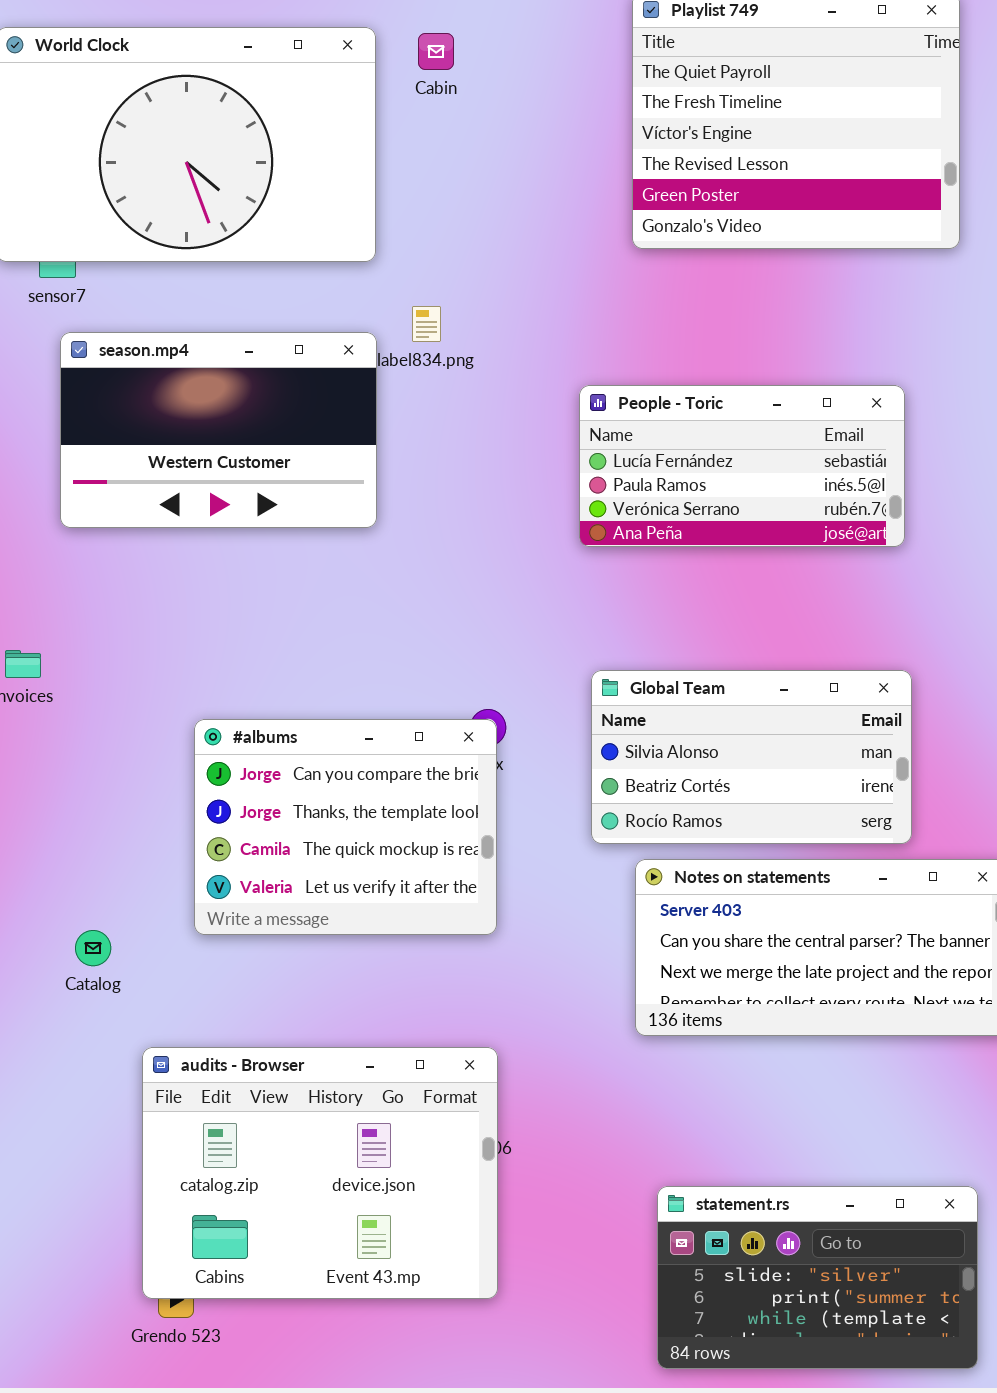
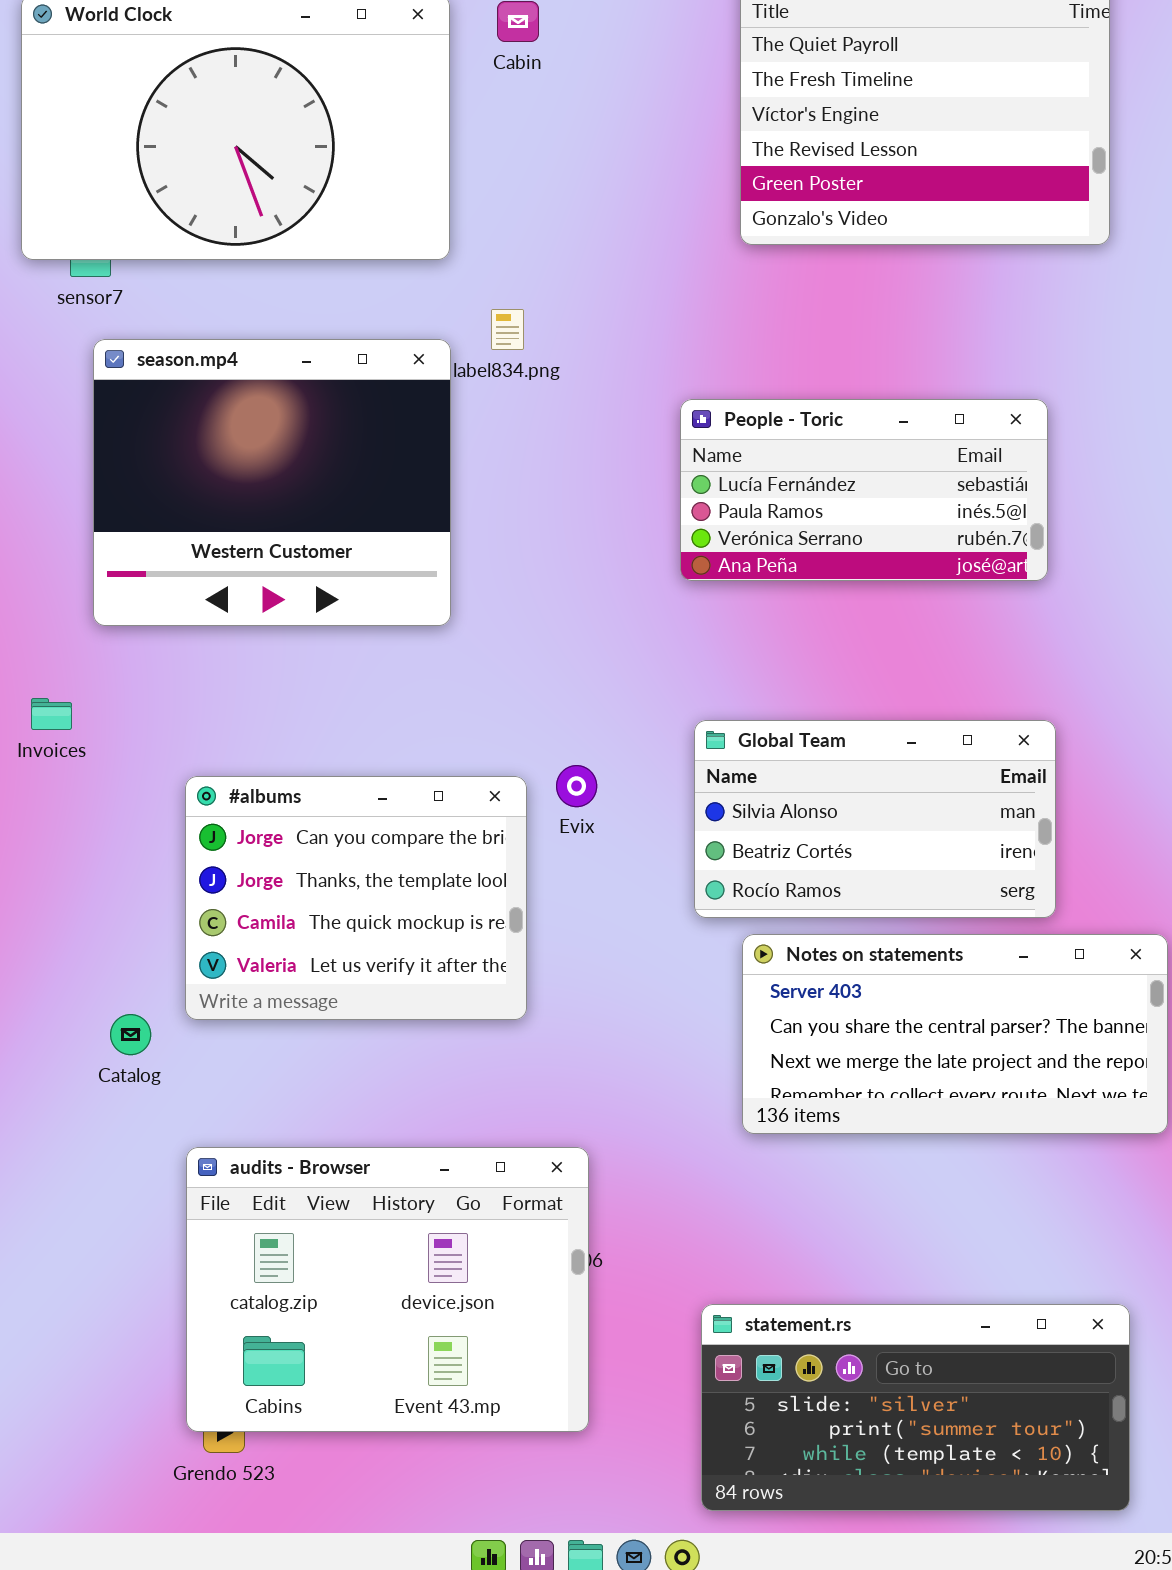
season.mp4: [60,332,377,528] -> [93,339,451,626], resized
#albums: [194,719,497,935] -> [185,776,527,1020], moved
statement.rs: [657,1186,978,1369] -> [701,1304,1130,1511], resized

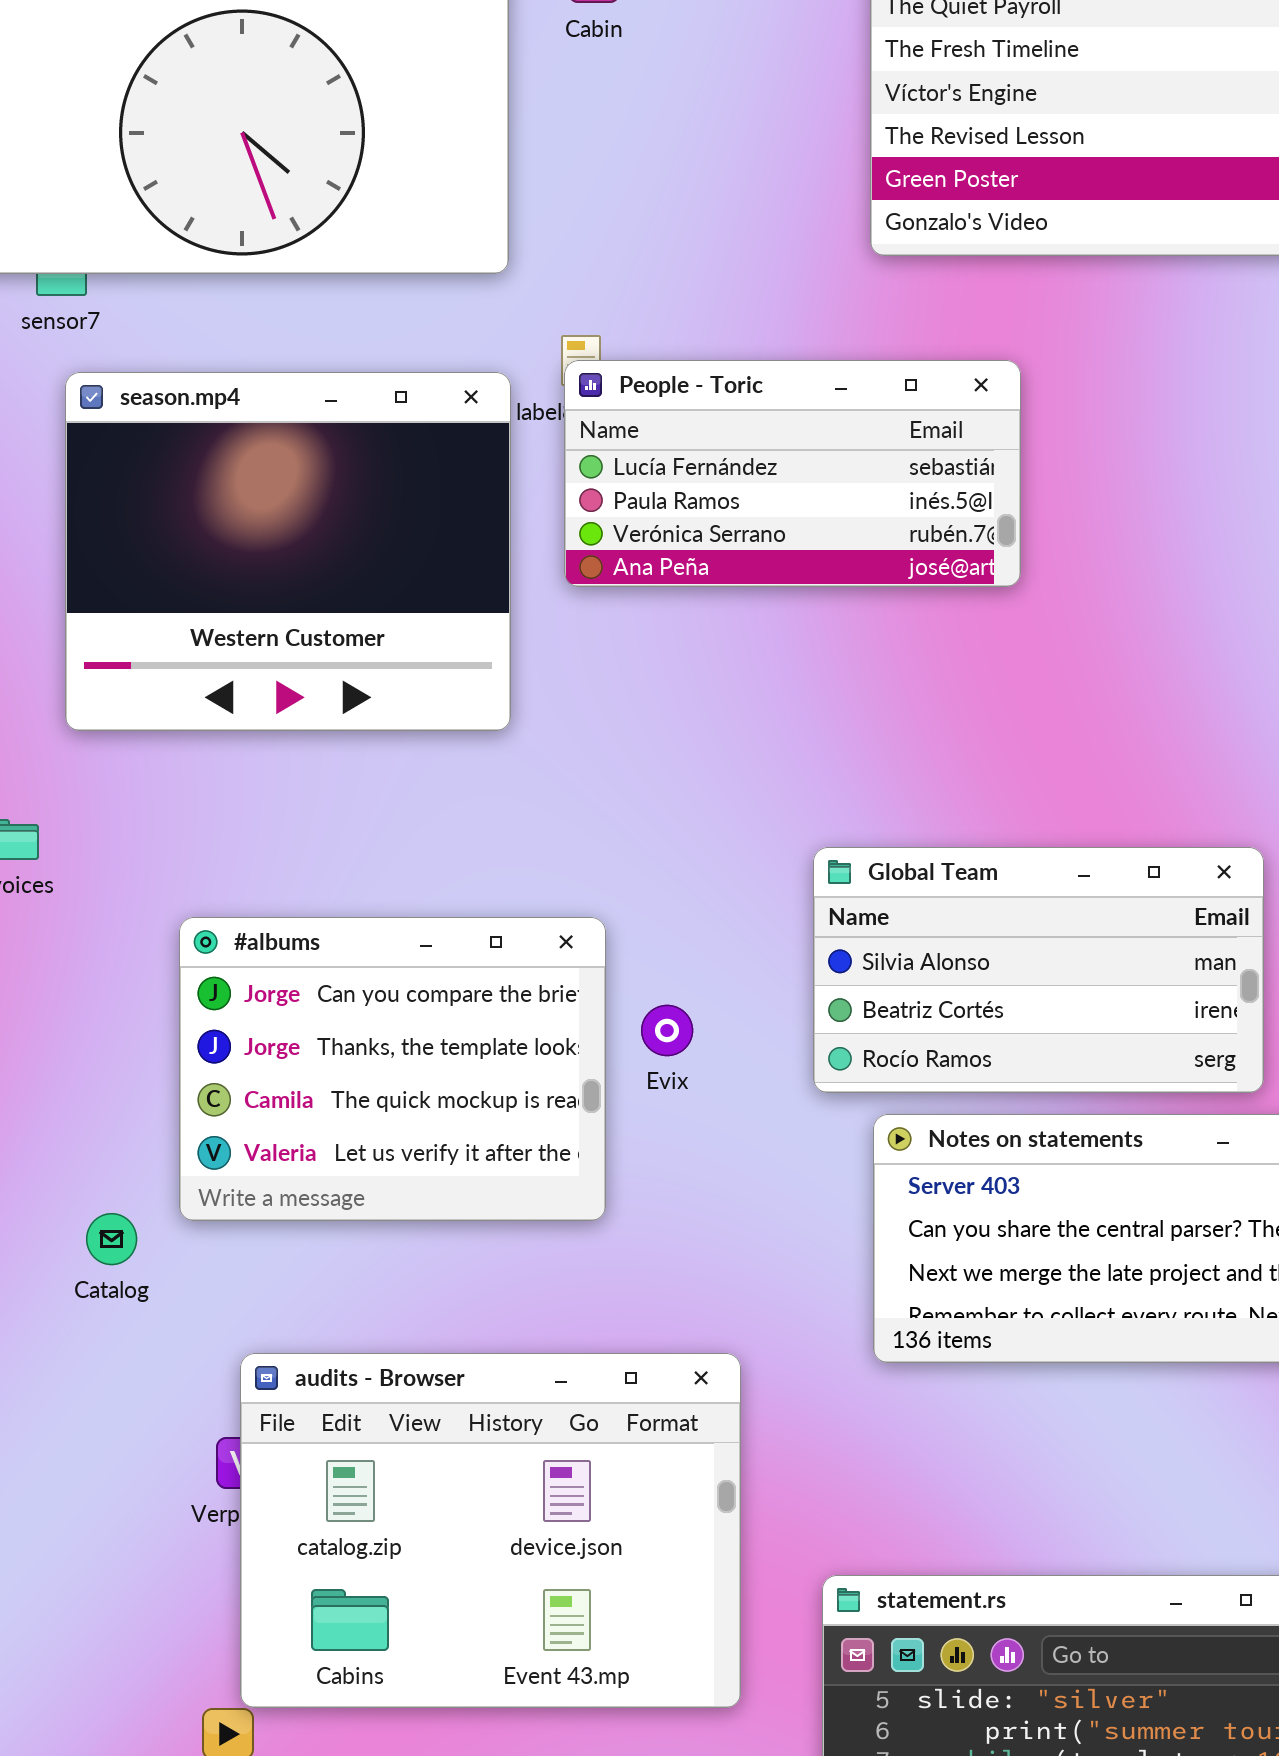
People - Toric: [680,399,1048,581] -> [564,360,1021,587], moved
Evix: [556,765,597,807] -> [641,1005,693,1056], moved
audits - Browser: [186,1147,589,1432] -> [240,1353,741,1708], moved

